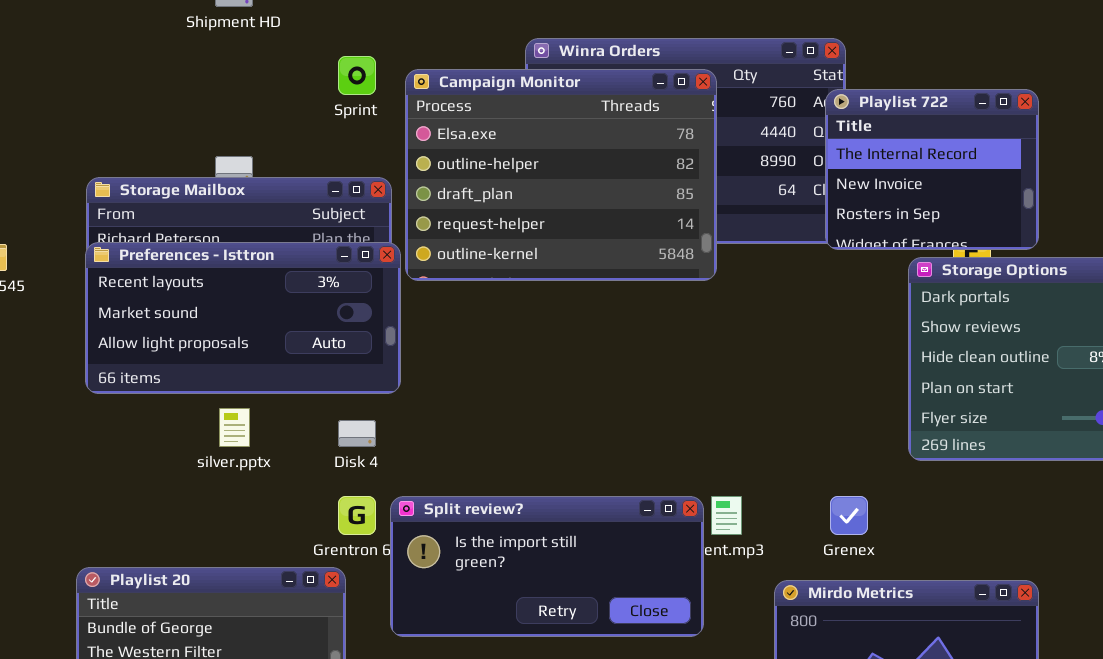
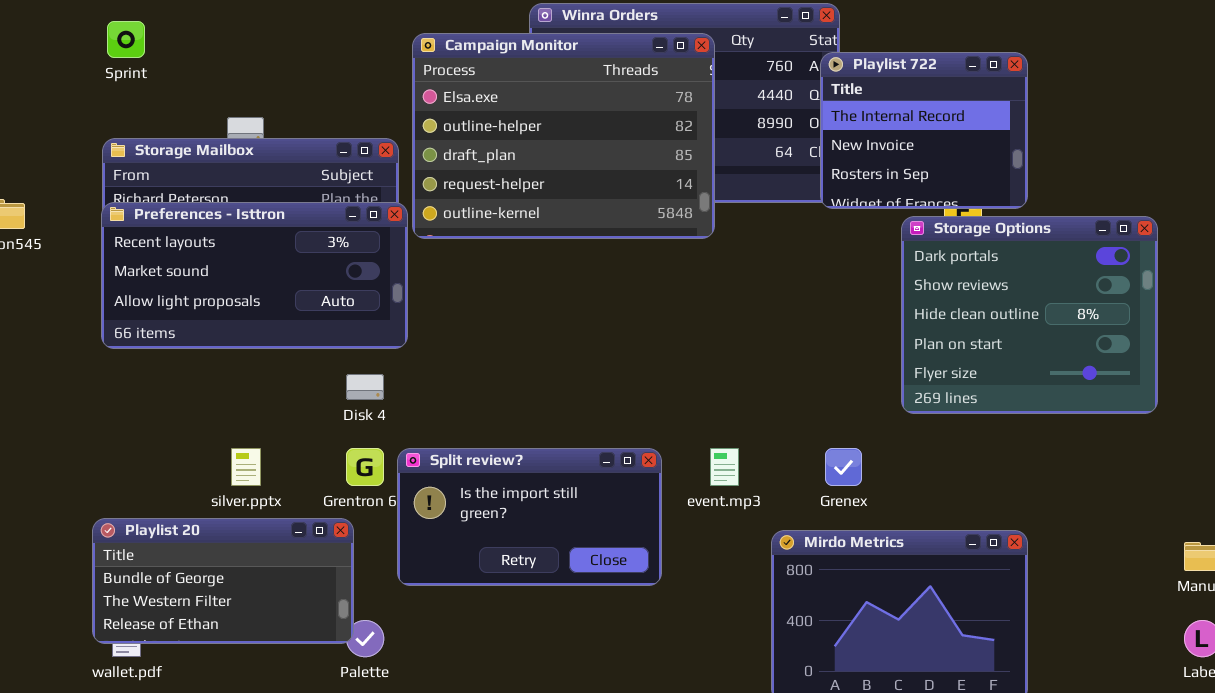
Sprint: [338,56,376,95] -> [107,21,145,58], moved
silver.pptx: [219,408,250,447] -> [231,448,261,486], moved
Split review?: [390,496,704,637] -> [397,448,662,586], resized

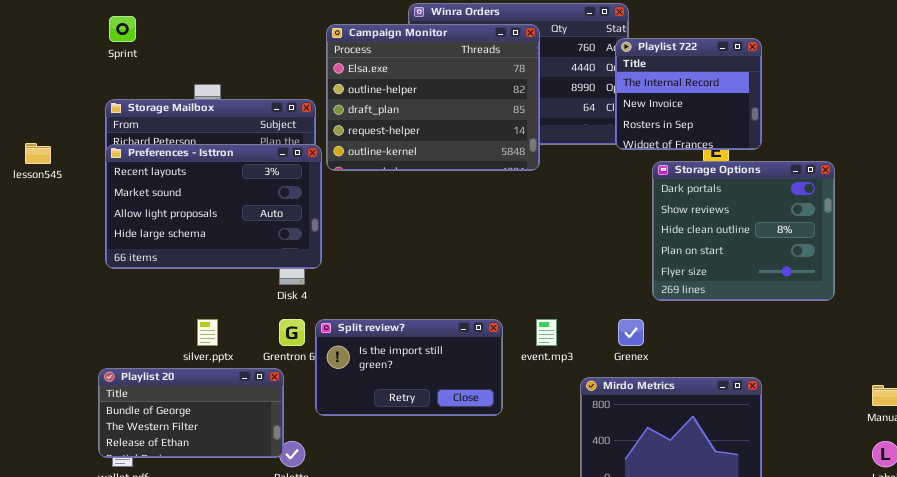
Preferences - Isttron: [101,202,408,349] -> [105,144,322,269], resized
Storage Options: [901,216,1158,414] -> [652,161,835,301], moved

